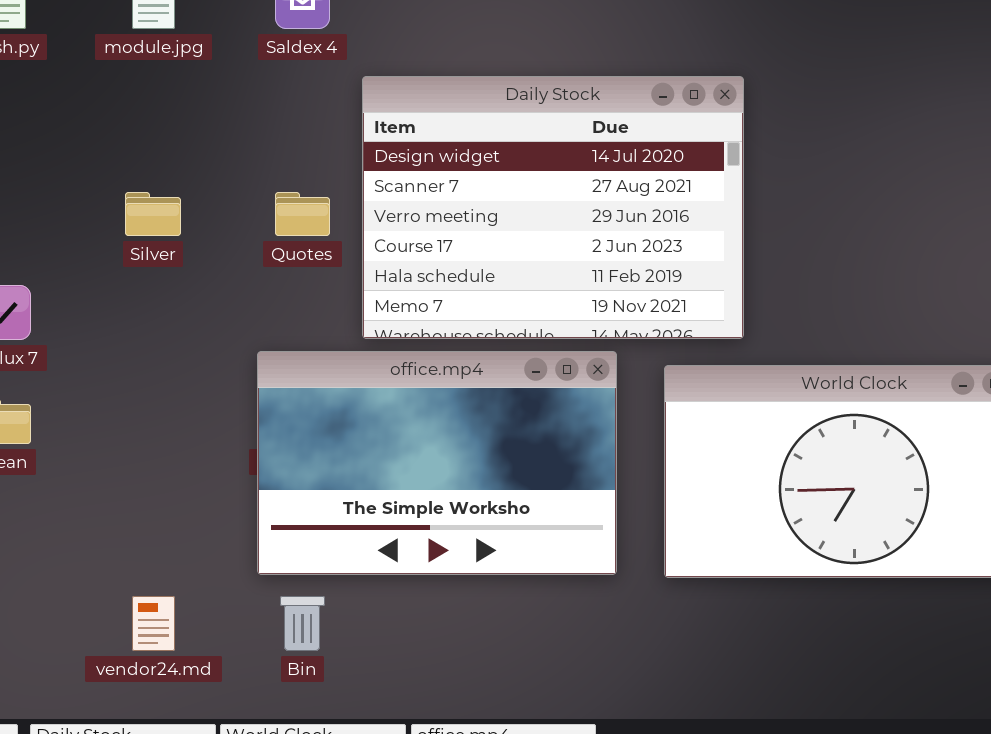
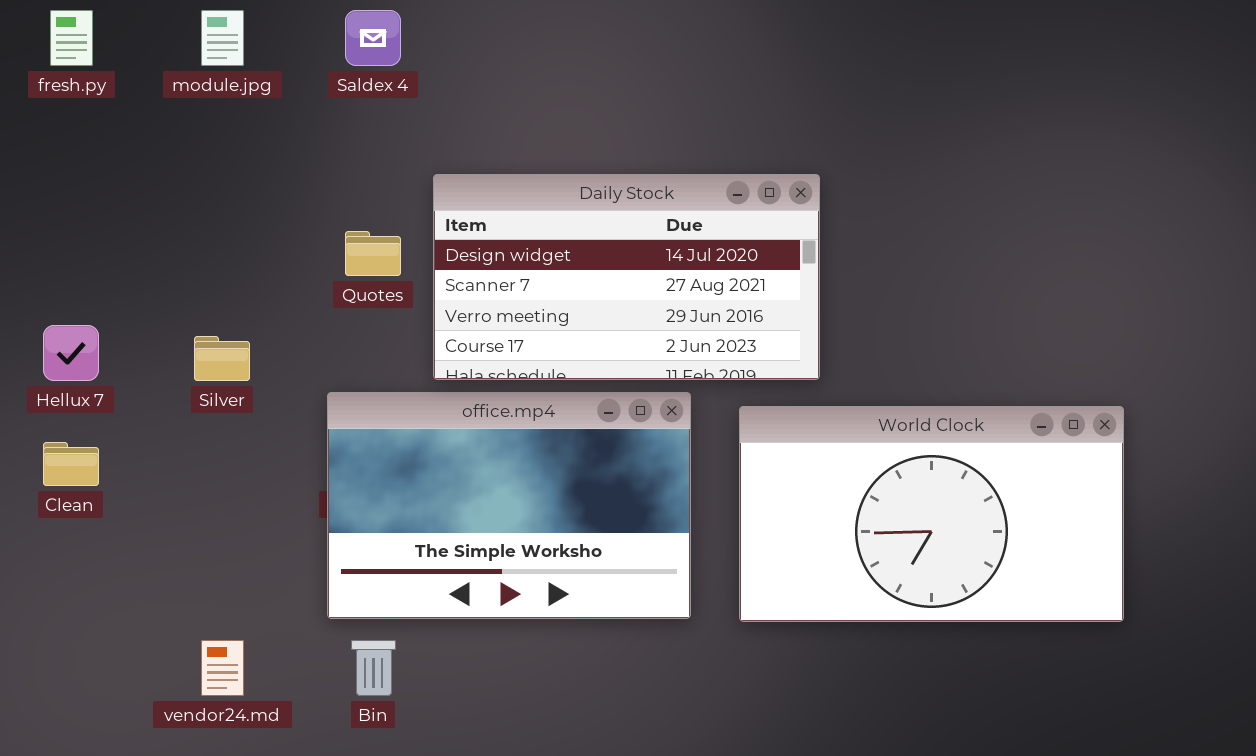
Daily Stock: [362,76,744,339] -> [433,174,820,380], resized
Silver: [125,192,181,236] -> [194,336,250,381], moved

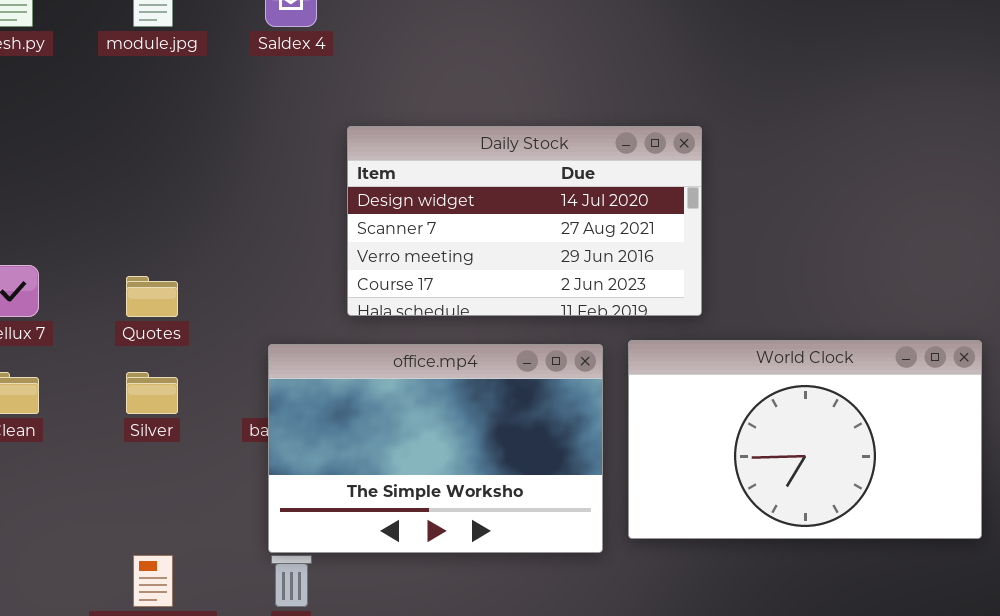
Quotes: [345,231,401,276] -> [126,276,178,317], moved
Silver: [194,336,250,381] -> [126,372,178,414], moved
office.mp4: [327,392,691,619] -> [268,344,603,553], moved

